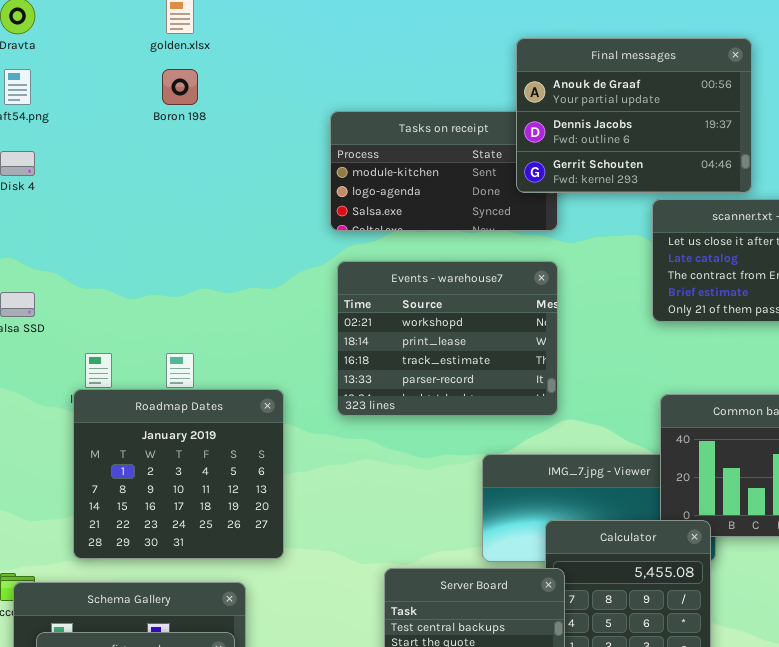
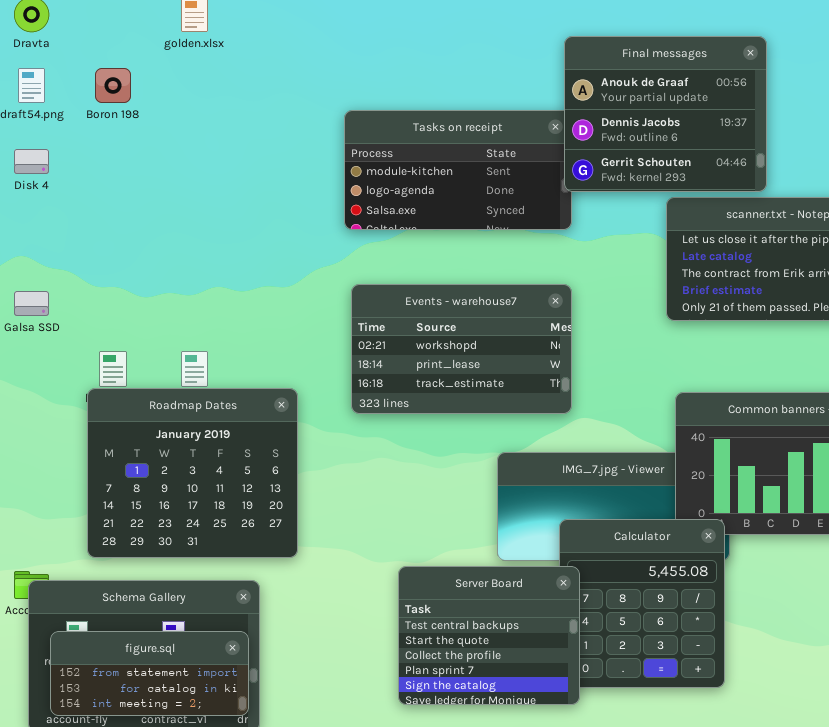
Final messages: [516,38,752,193] -> [564,36,767,192], resized
Boron 198: [162,69,198,105] -> [95,68,131,103], moved
Events - warehouse7: [337,261,558,416] -> [351,284,572,414], resized

